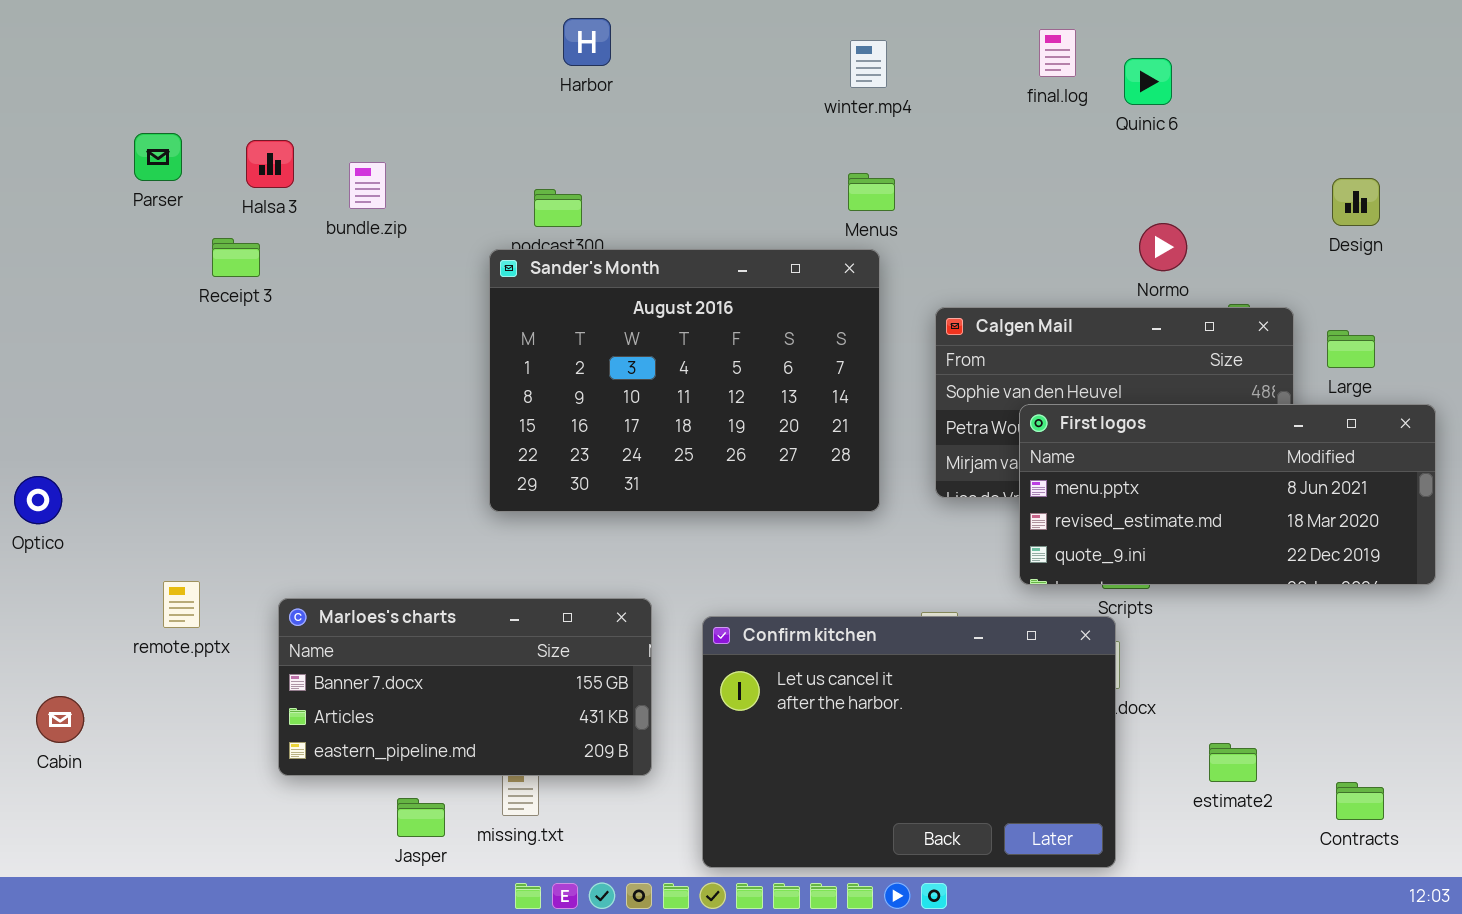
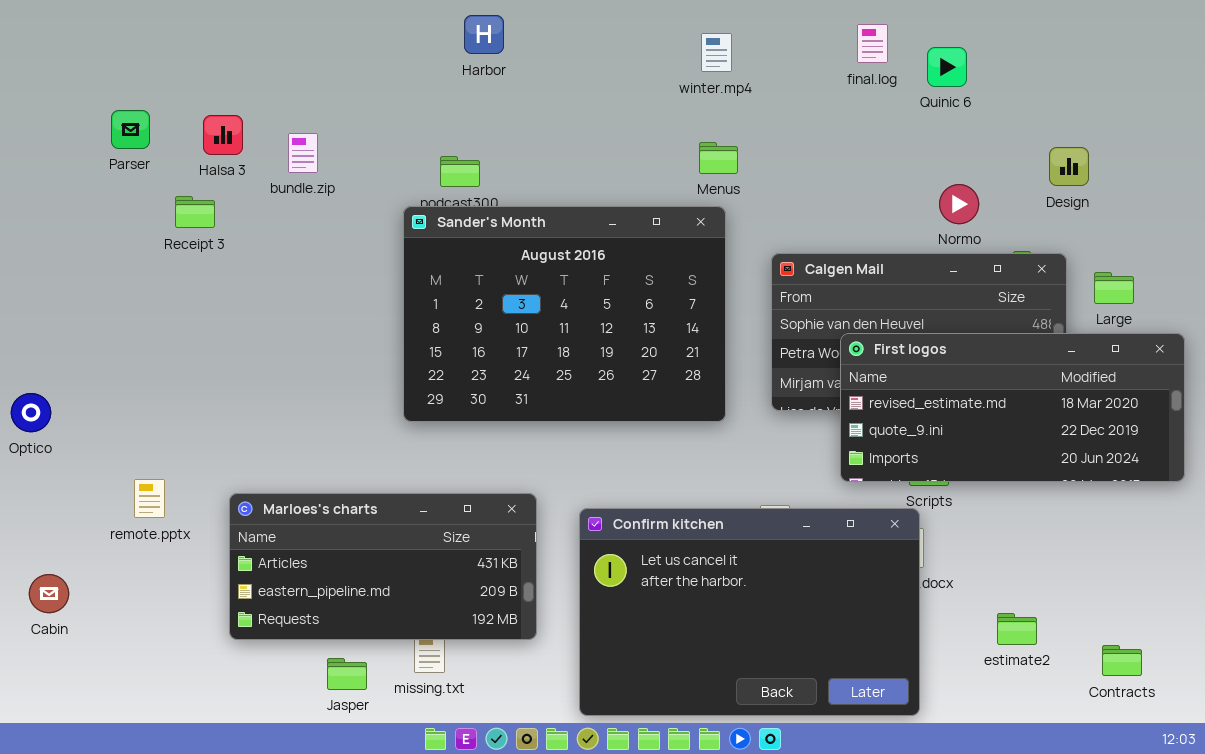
Design: [1332,178,1380,226] -> [1049,147,1089,186], moved
First logos: [1019,404,1436,585] -> [840,333,1185,482], scrolled down 1 row
Marloes's charts: [278,598,652,776] -> [229,493,537,640], scrolled down 1 row

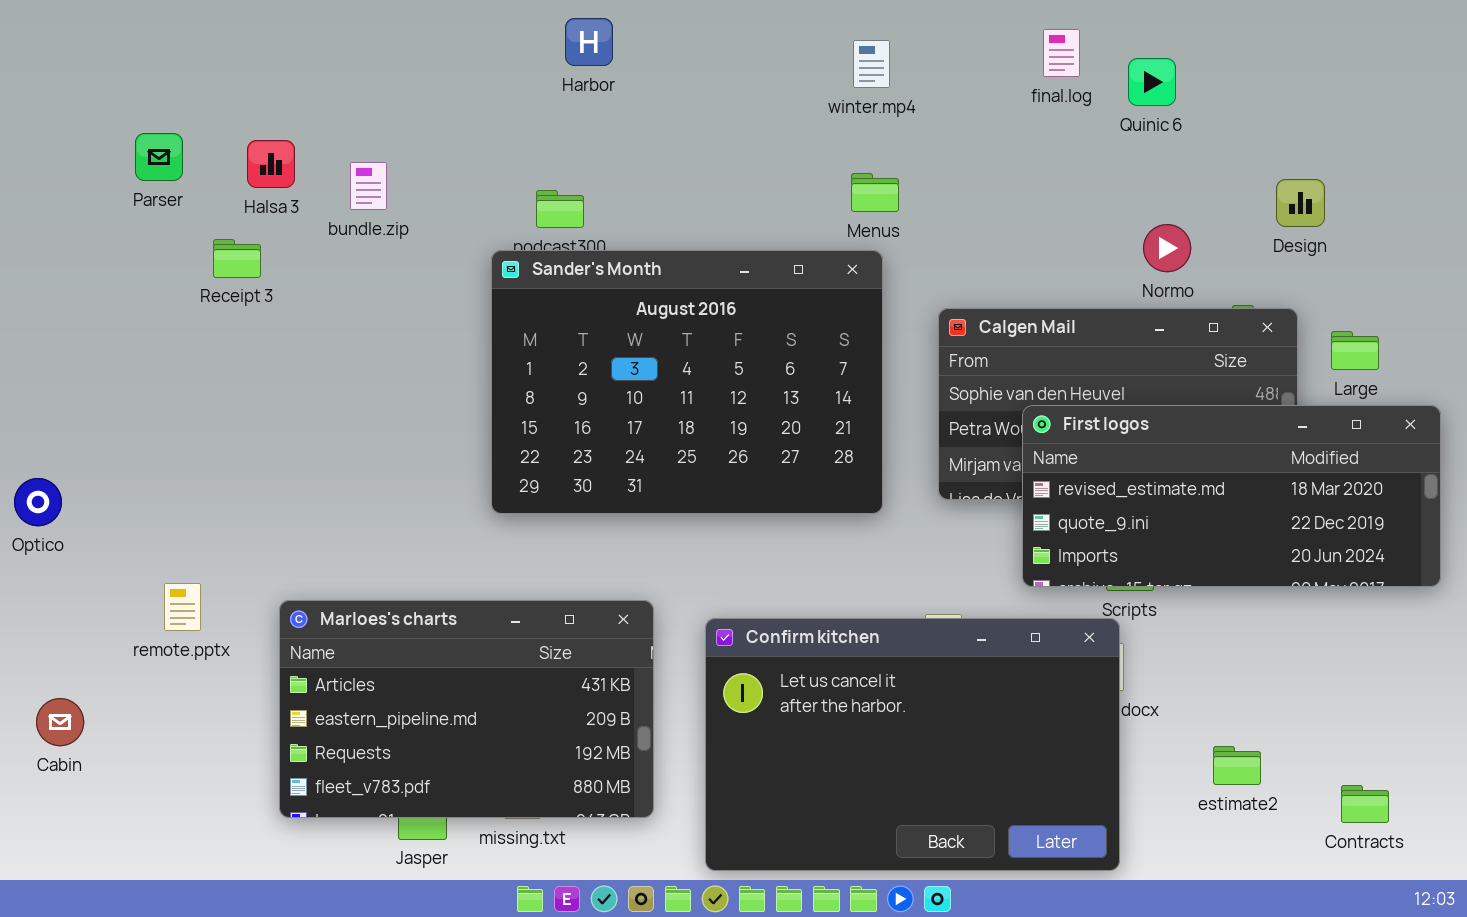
Marloes's charts: [229,493,537,640] -> [279,600,654,818], resized

